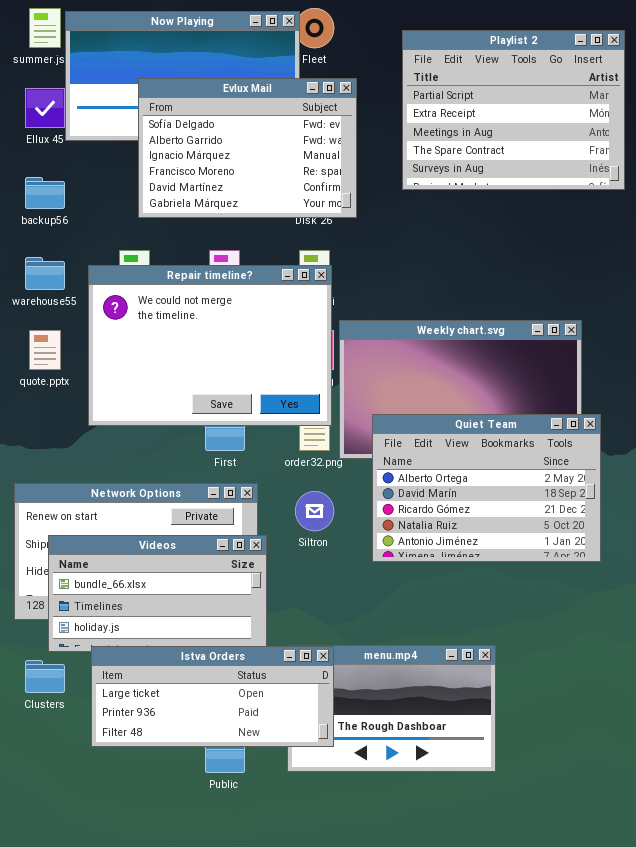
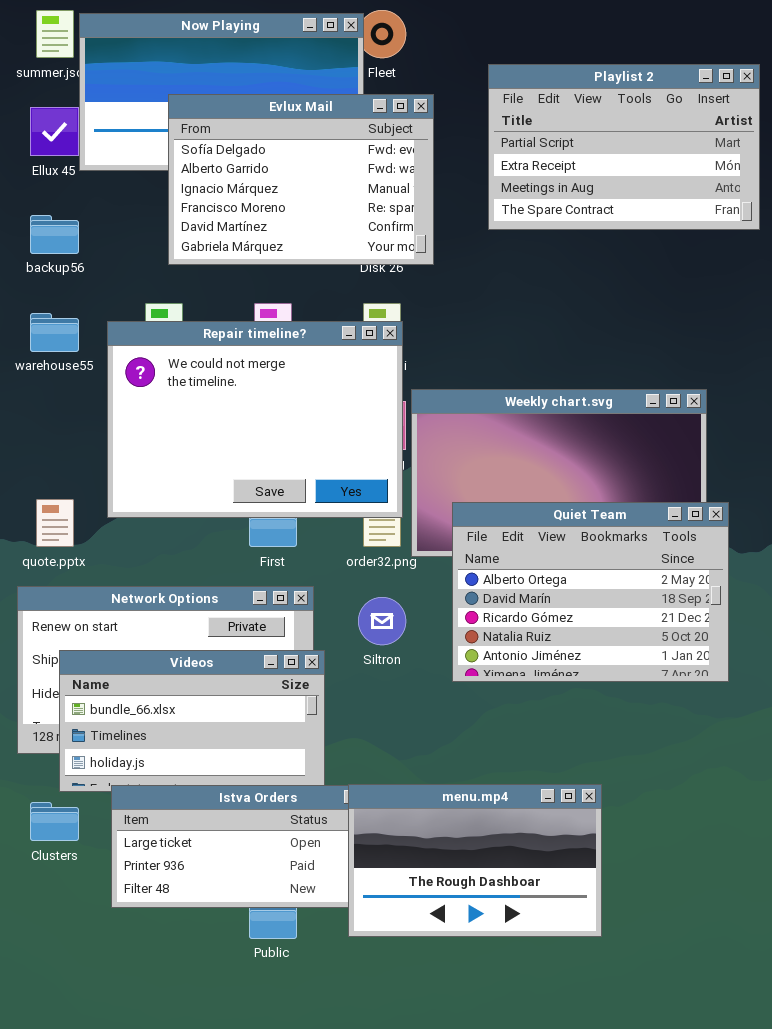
Playlist 2: [402,30,625,190] -> [488,64,760,230], resized
quote.pptx: [29,330,61,370] -> [36,499,74,547], moved
menu.mp4: [287,645,496,772] -> [348,784,602,937], raised

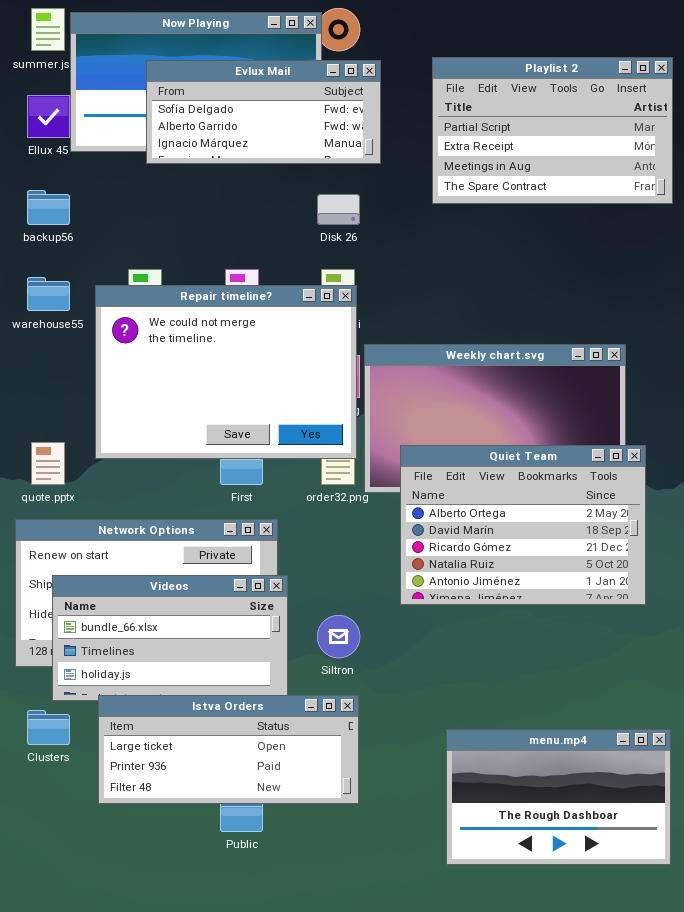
Evlux Mail: [168,94,434,265] -> [146,60,381,164], moved, resized
Siltron: [358,597,406,645] -> [317,615,360,658], moved
menu.mp4: [348,784,602,937] -> [446,729,671,865], moved

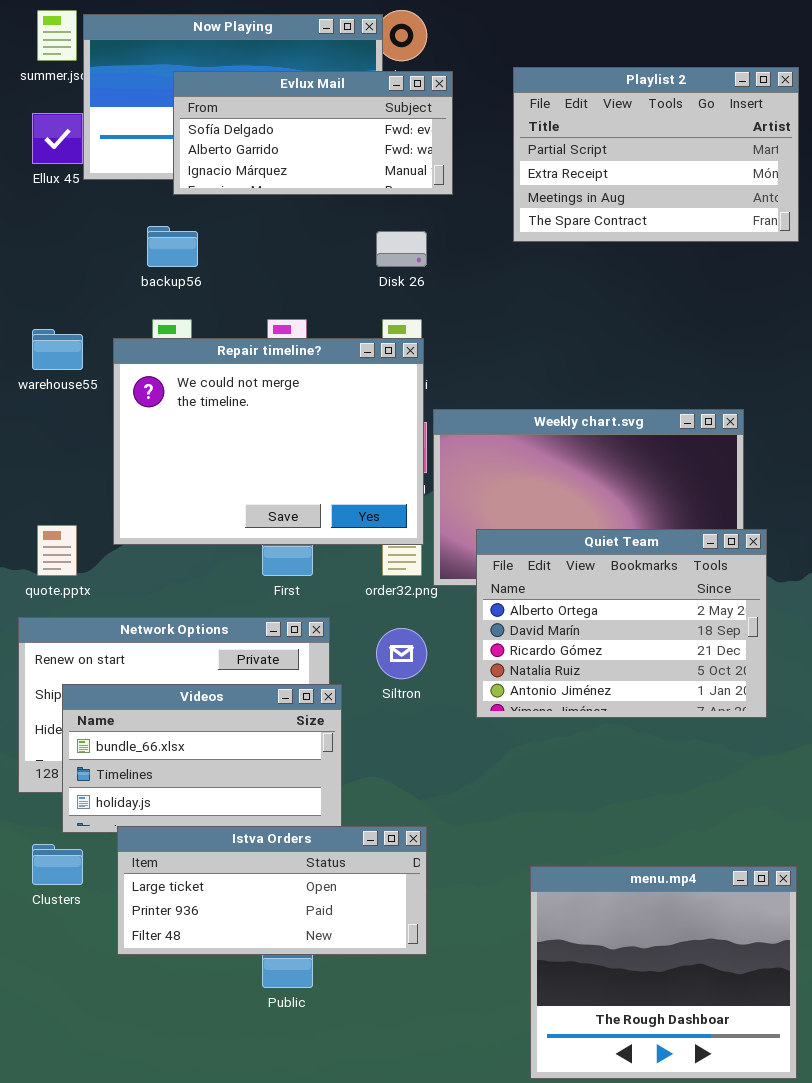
backup56: [27,190,70,225] -> [147,226,198,267], moved
Siltron: [317,615,360,658] -> [376,628,427,679], moved
menu.mp4: [446,729,671,865] -> [530,866,797,1079], resized

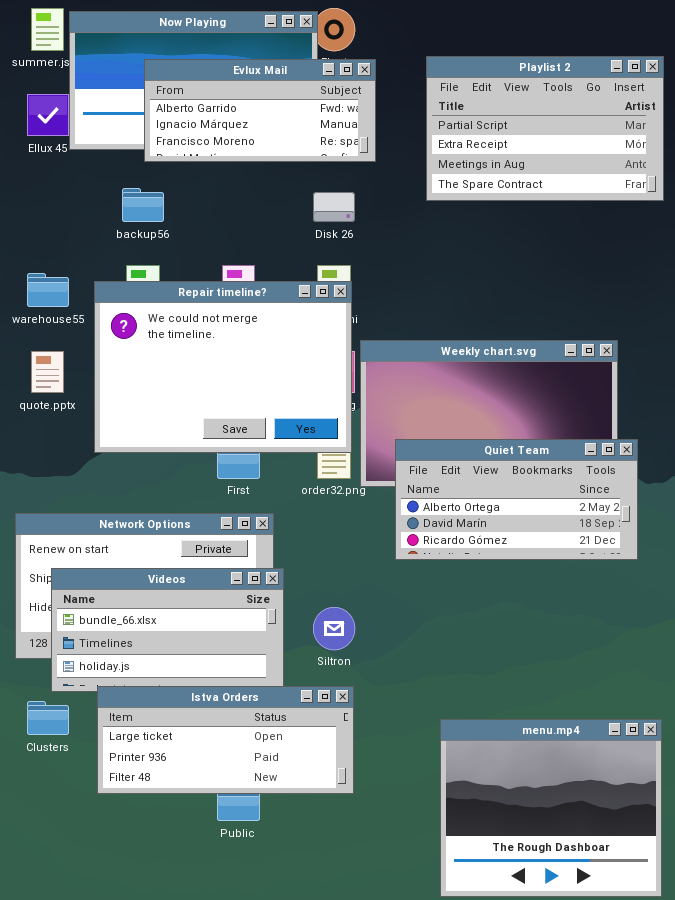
Evlux Mail: [173,71,453,195] -> [144,59,376,162], scrolled down 1 row
quote.pptx: [37,525,77,576] -> [31,351,64,393], moved
Quiet Team: [476,529,767,718] -> [395,439,638,560], resized
Siltron: [376,628,427,679] -> [313,607,355,650], moved

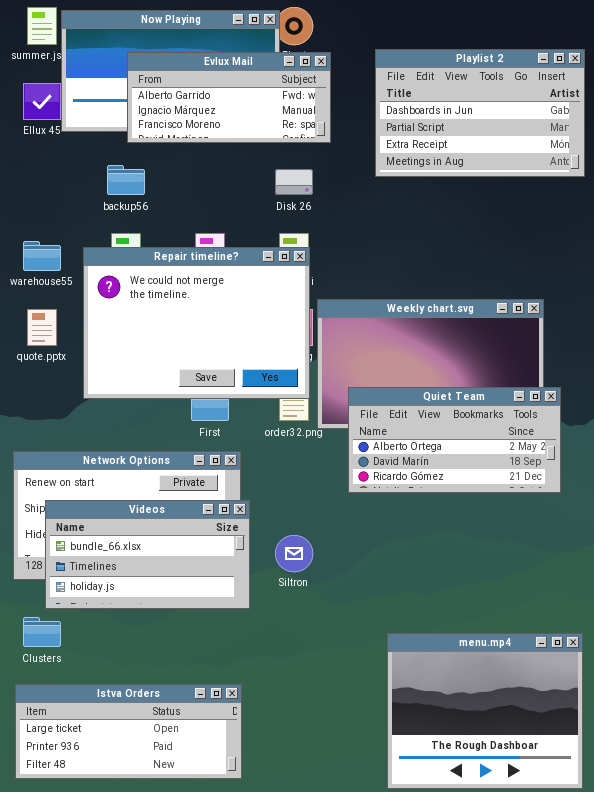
Playlist 2: [426,56,664,201] -> [375,49,585,177], scrolled up 1 row
Istva Orders: [97,686,354,794] -> [15,684,242,779], moved

